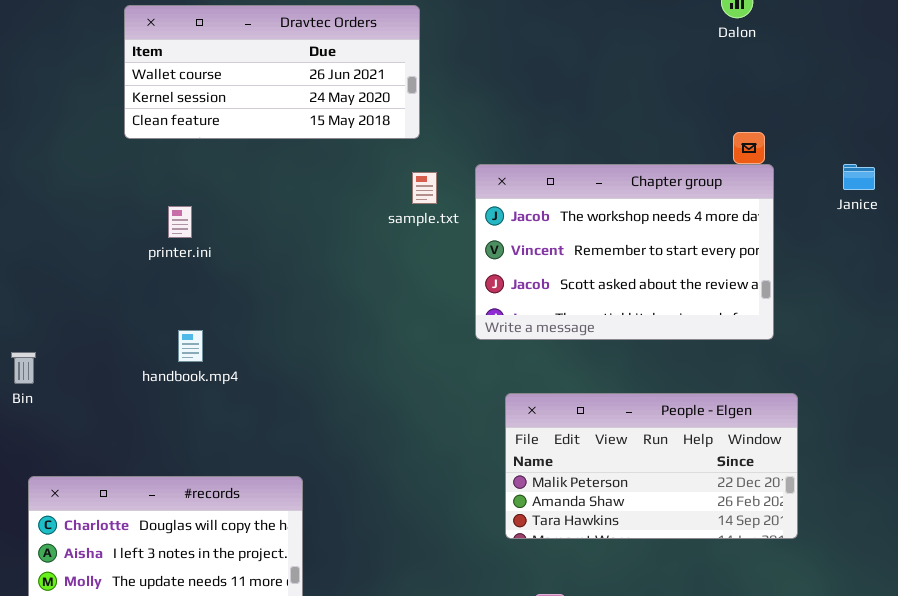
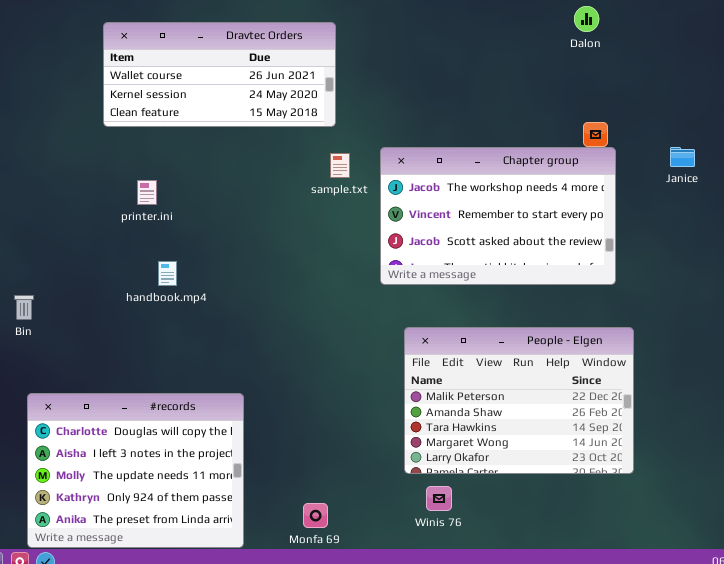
handbook.mp4: [178,330,203,362] -> [158,261,177,286], moved
People - Elgen: [505,393,798,539] -> [404,327,634,474], resized

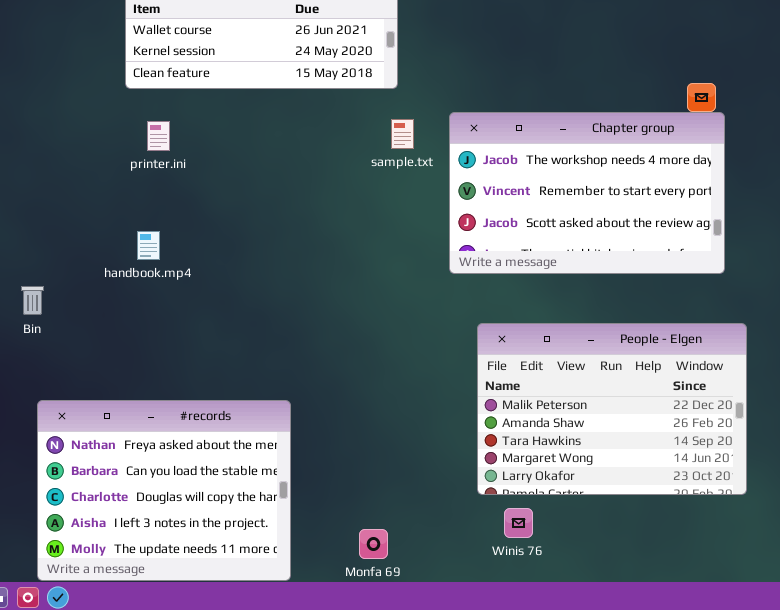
printer.ini: [137,180,157,205] -> [147,121,170,151], moved
handbook.mp4: [158,261,177,286] -> [137,231,160,260], moved
#records: [27,393,244,548] -> [37,400,291,581], scrolled up 2 rows

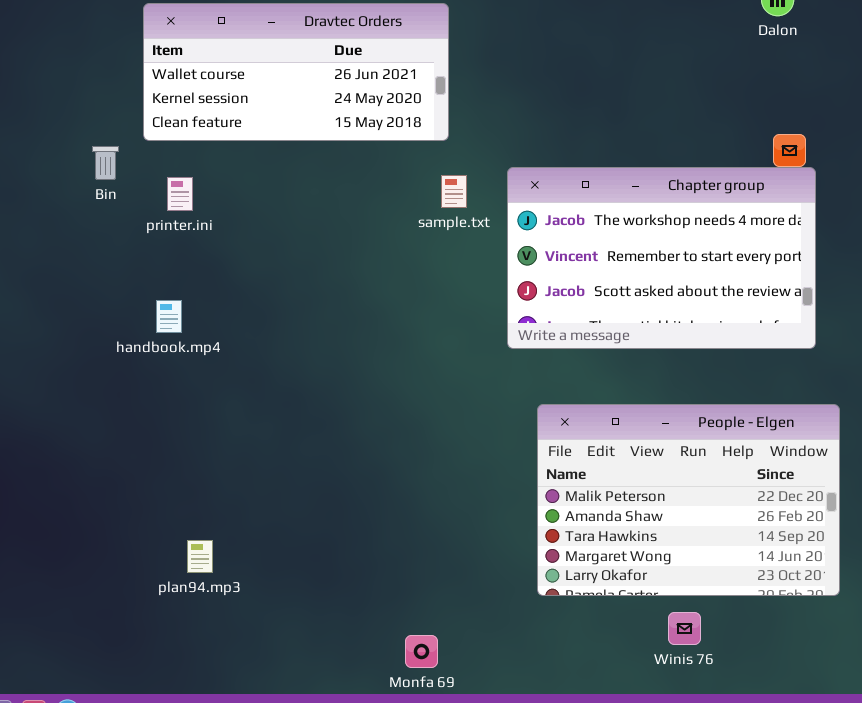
Bin: [21,286,44,315] -> [92,146,119,180], moved
#records: [37,400,291,581] -> none, closed
Winis 76: [504,508,533,538] -> [668,612,701,645], moved

